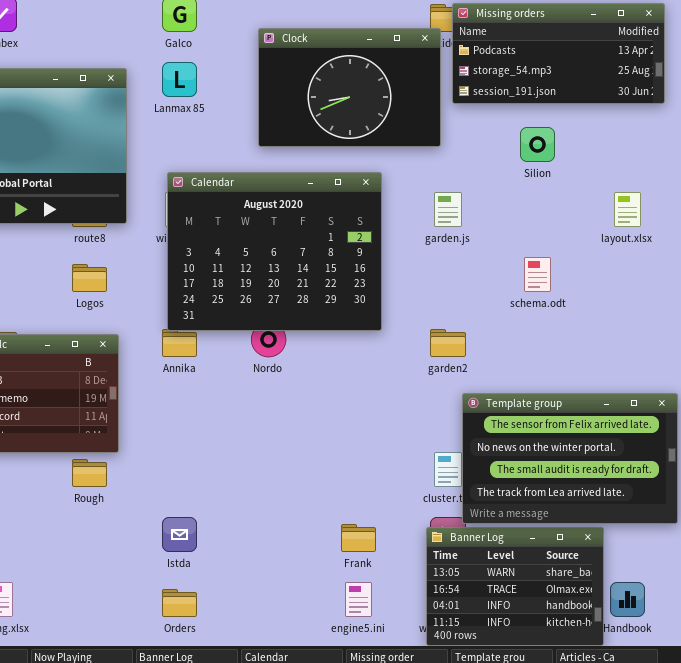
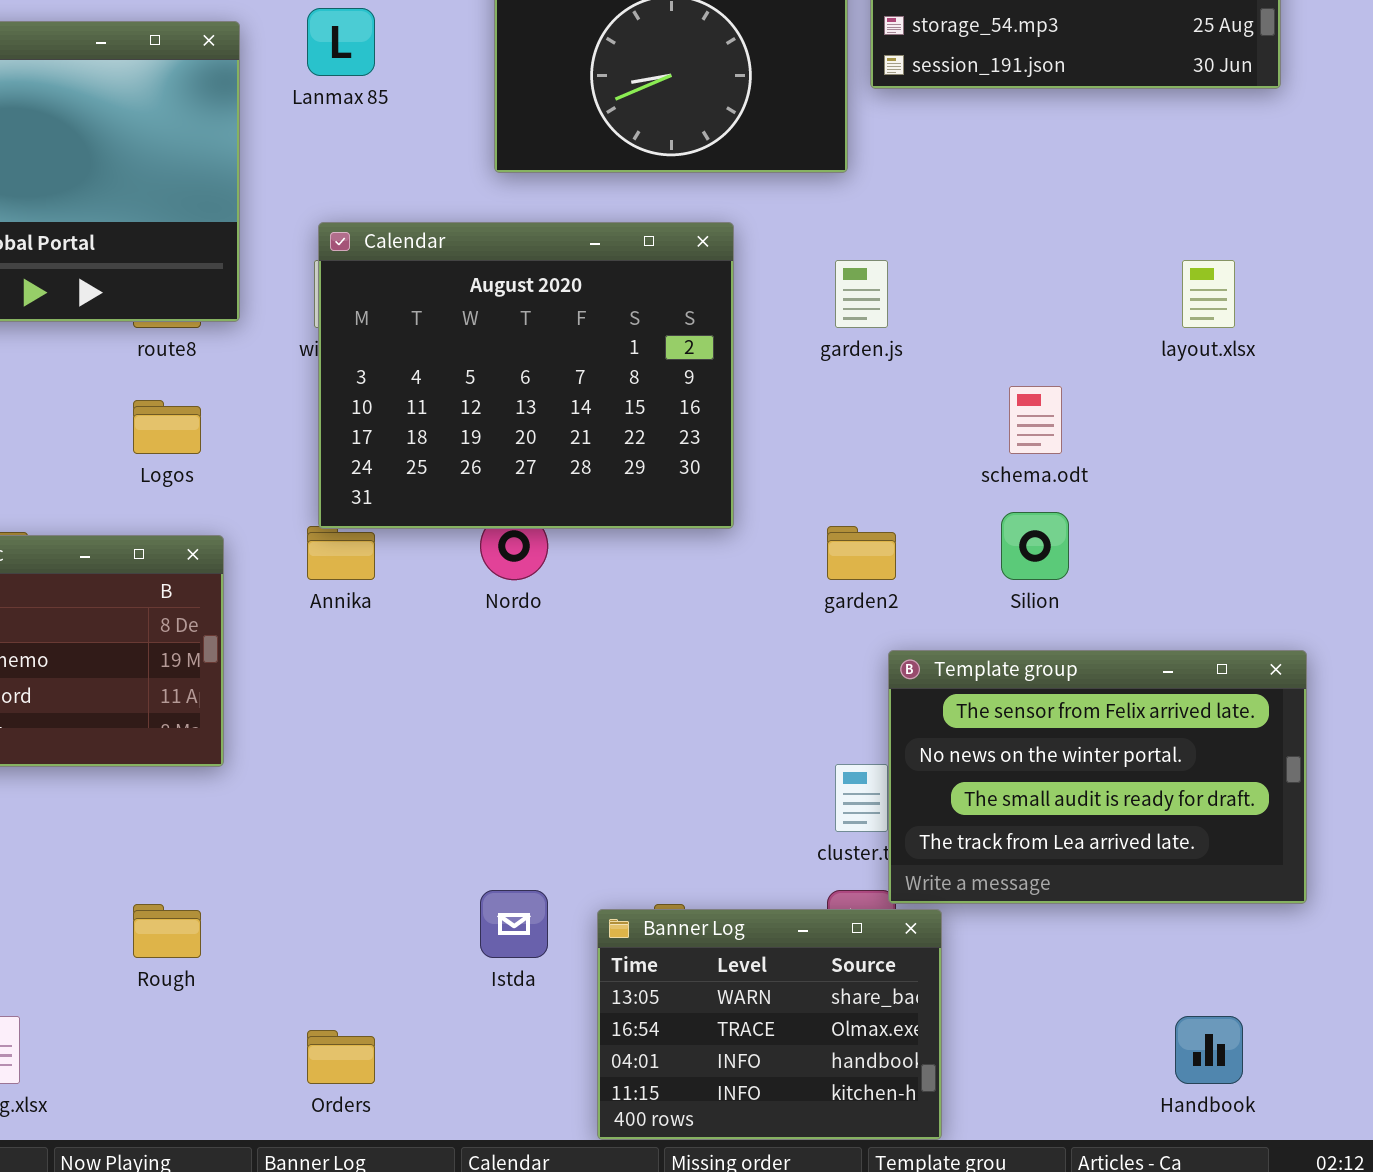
Silion: [520,127,555,162] -> [1001,512,1069,580], moved
Rough: [72,459,107,487] -> [133,904,201,958], moved
Istda: [162,517,197,552] -> [480,890,548,958], moved
Banner Log: [426,527,604,646] -> [597,909,942,1140], moved

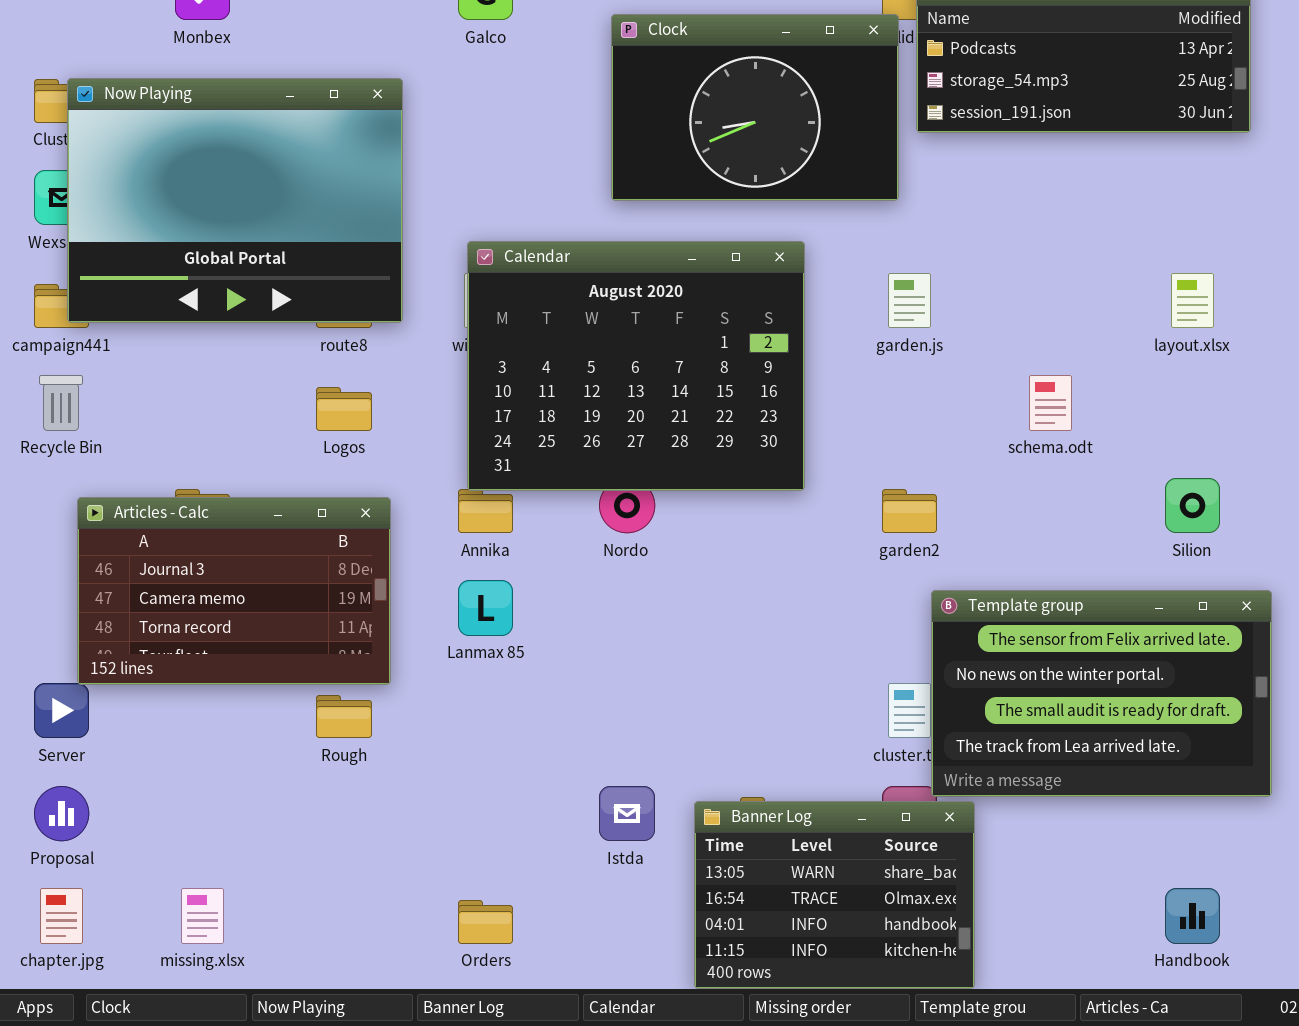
Lanmax 85: [307,8,375,76] -> [458,580,513,636], moved
Silion: [1001,512,1069,580] -> [1165,478,1220,533], moved
Rough: [133,904,201,958] -> [316,695,372,738], moved

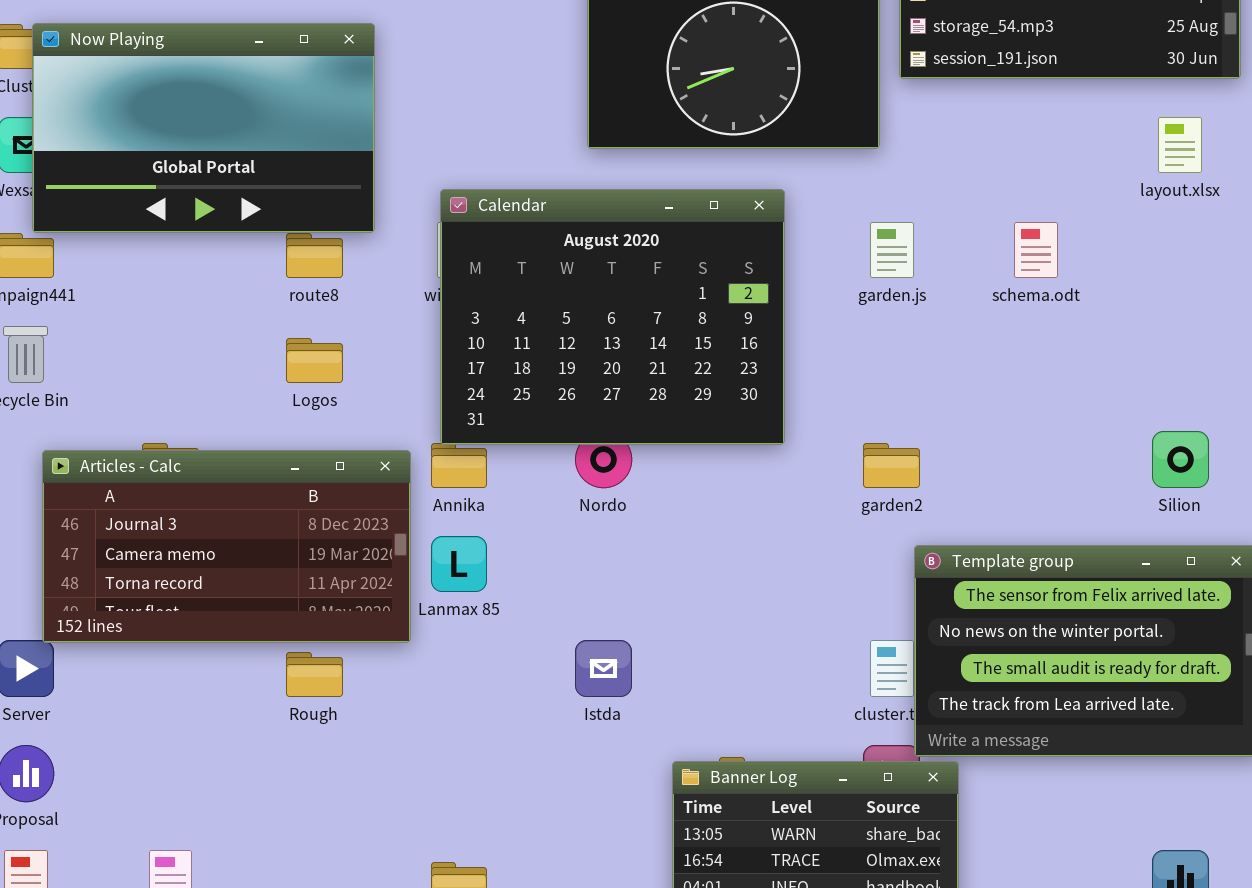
Now Playing: [67,78,403,323] -> [32,23,375,233], resized
layout.xlsx: [1171,273,1214,328] -> [1158,117,1202,173], moved
schema.odt: [1029,375,1072,431] -> [1014,222,1058,278], moved
Articles - Calc: [77,497,391,685] -> [42,450,411,643], resized
Istda: [599,786,655,841] -> [575,640,632,697], moved

